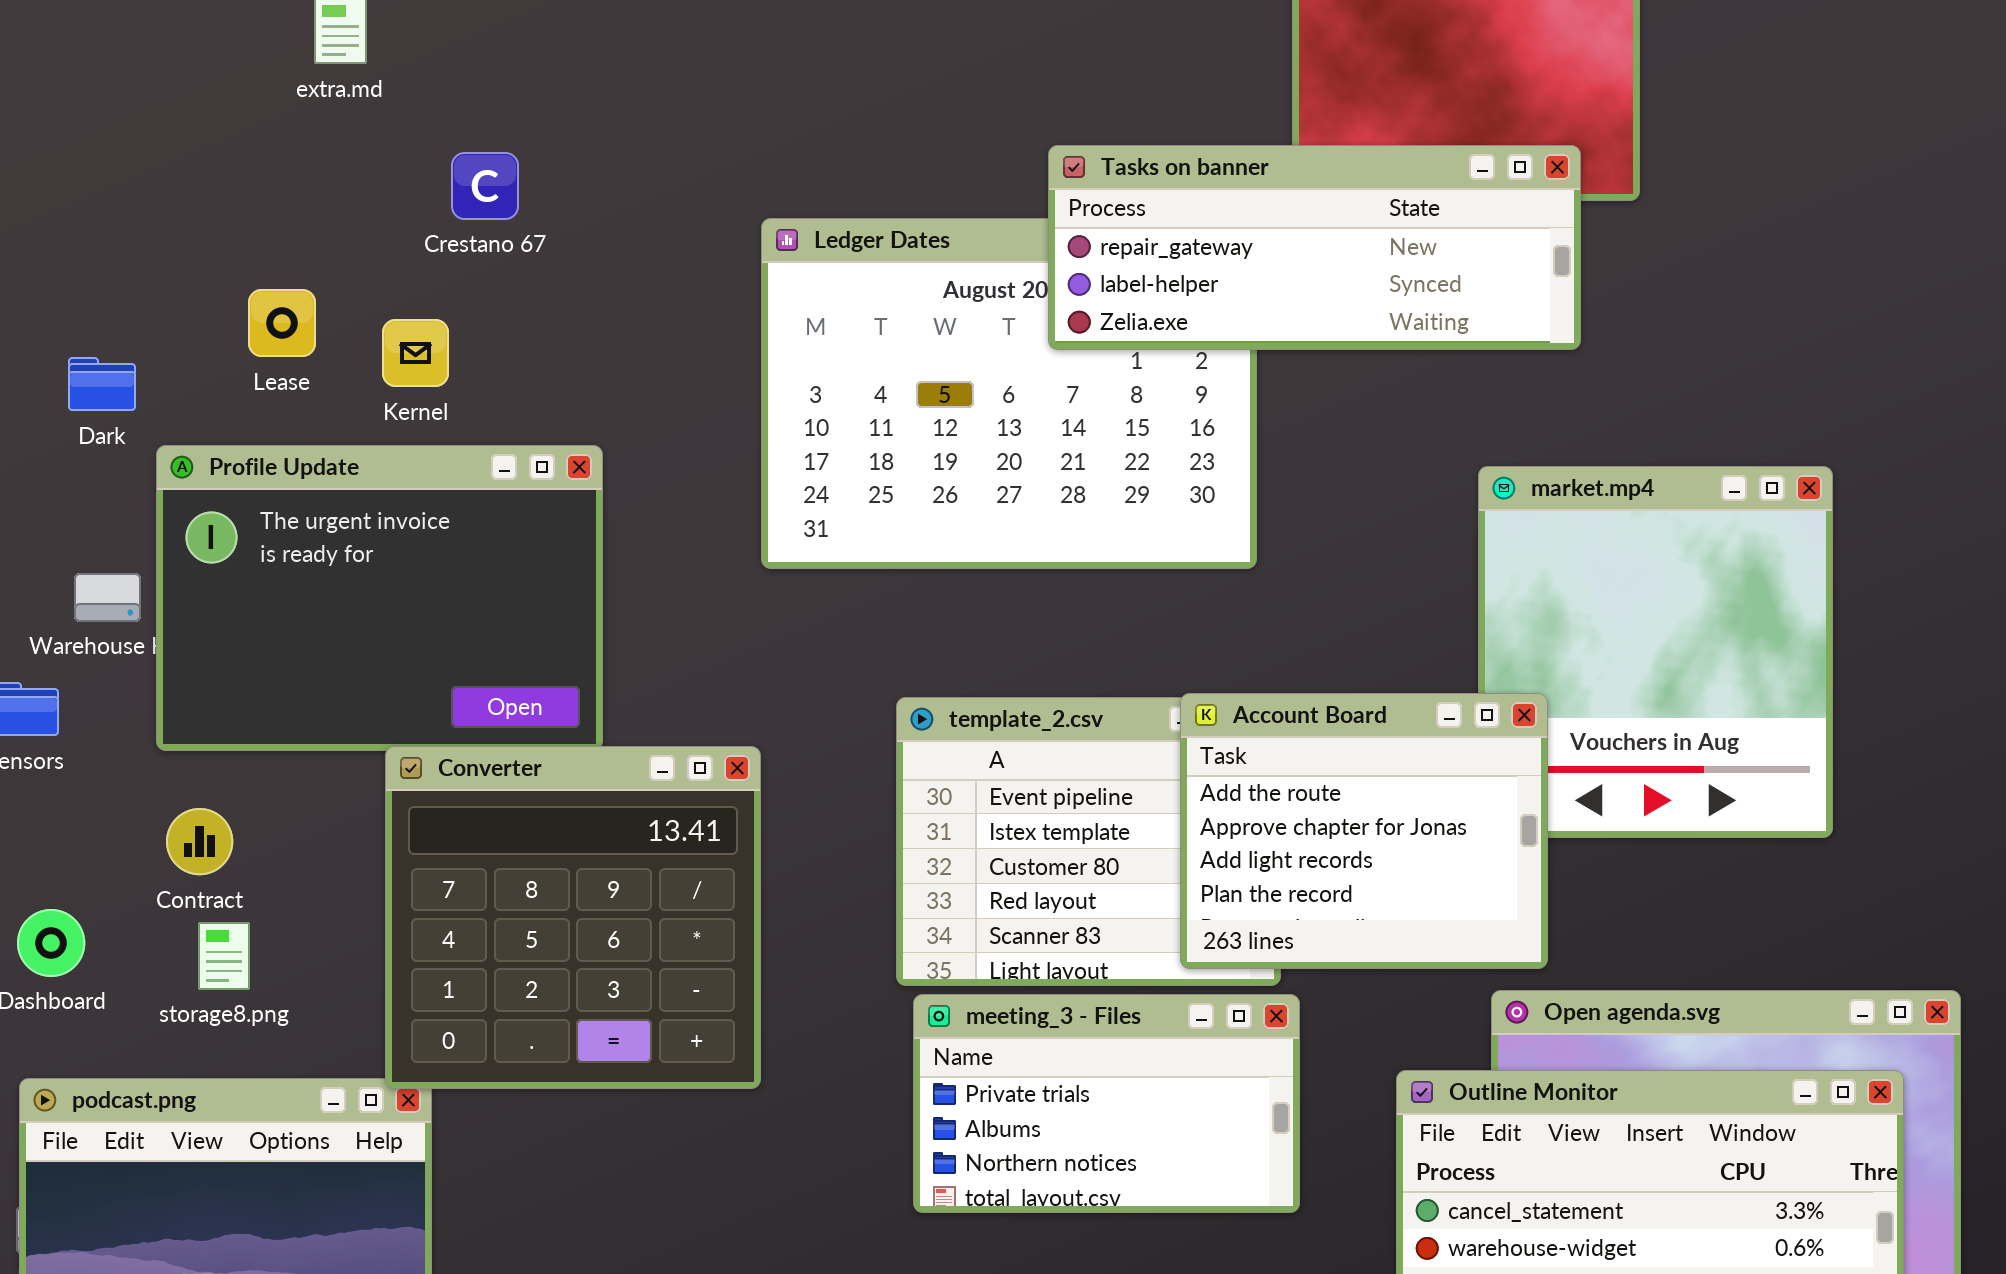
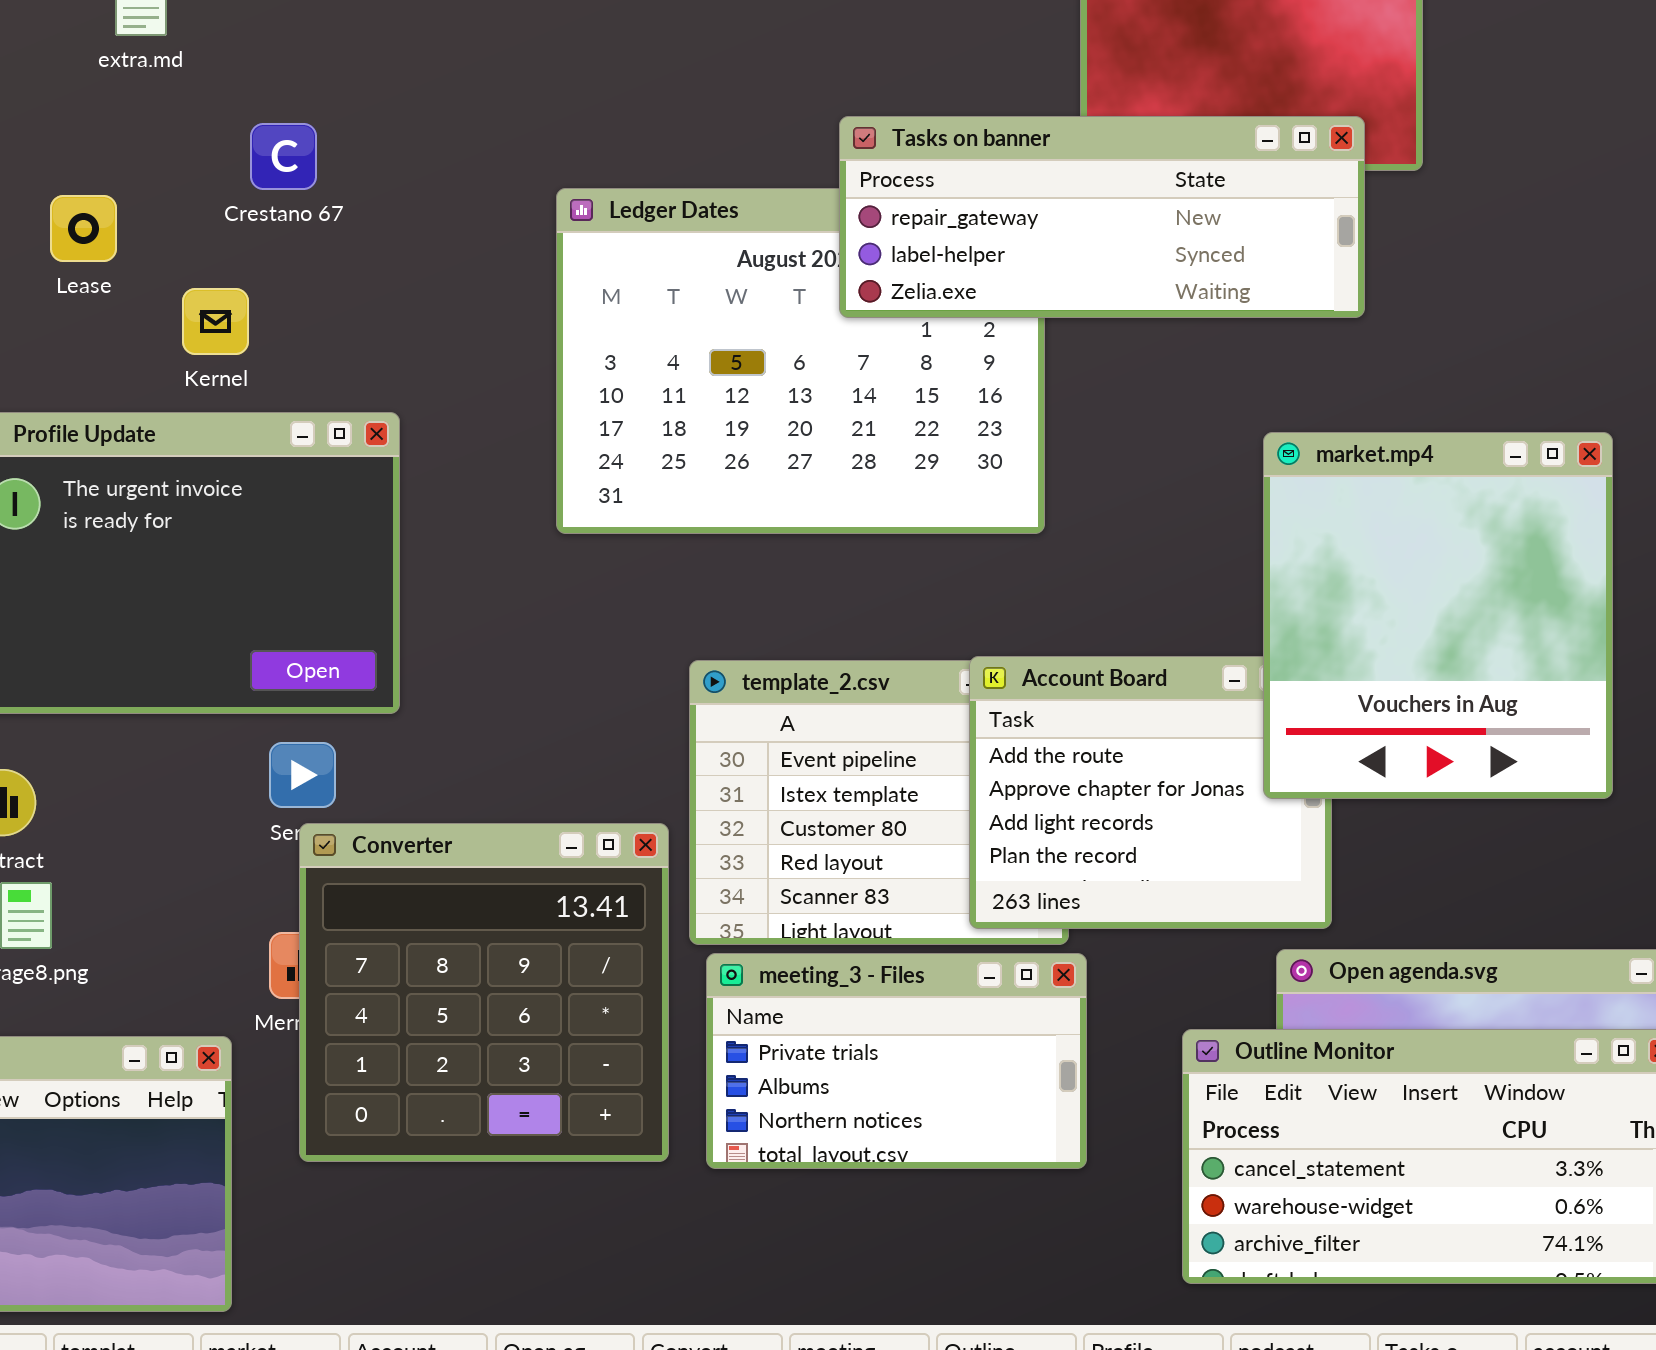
Lease: [248,289,316,357] -> [50,195,117,262], moved
market.mp4: [1478,466,1833,838] -> [1263,432,1613,799], raised
Converter: [385,746,761,1089] -> [299,823,669,1162], moved

